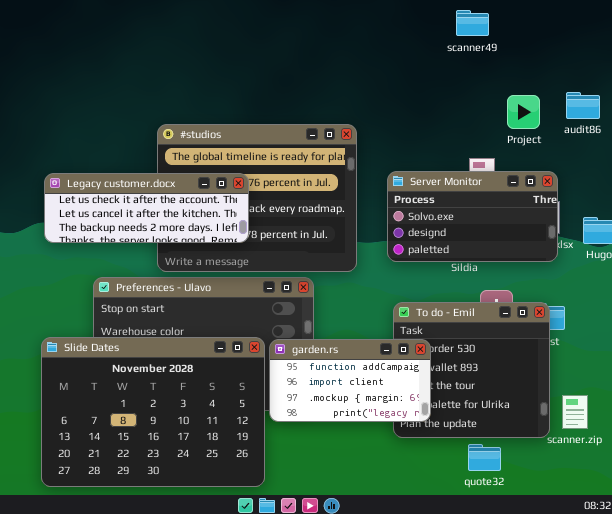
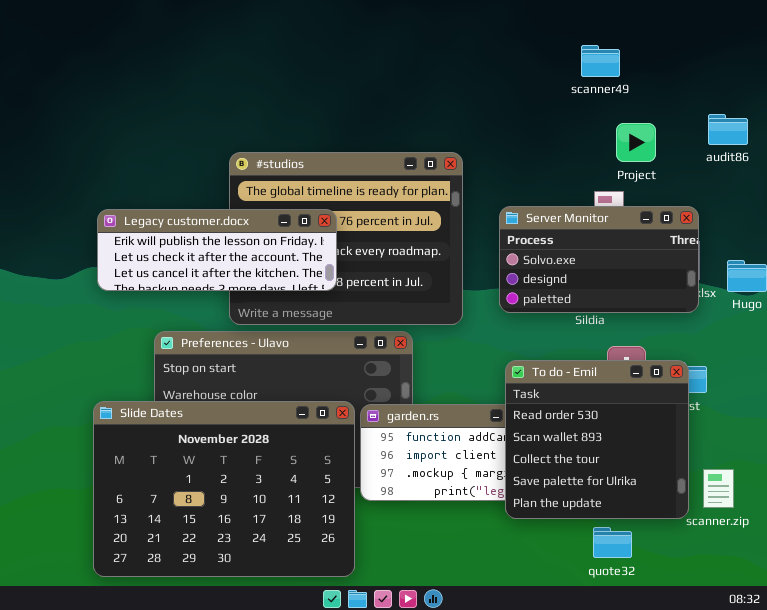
scanner49: [456,10,489,36] -> [581,45,620,77], moved
Project: [507,95,540,129] -> [616,123,656,162], moved
Legacy customer.docx: [44,173,249,243] -> [97,209,337,291], scrolled up 1 row
To do - Emil: [393,302,550,438] -> [505,360,689,519], raised

